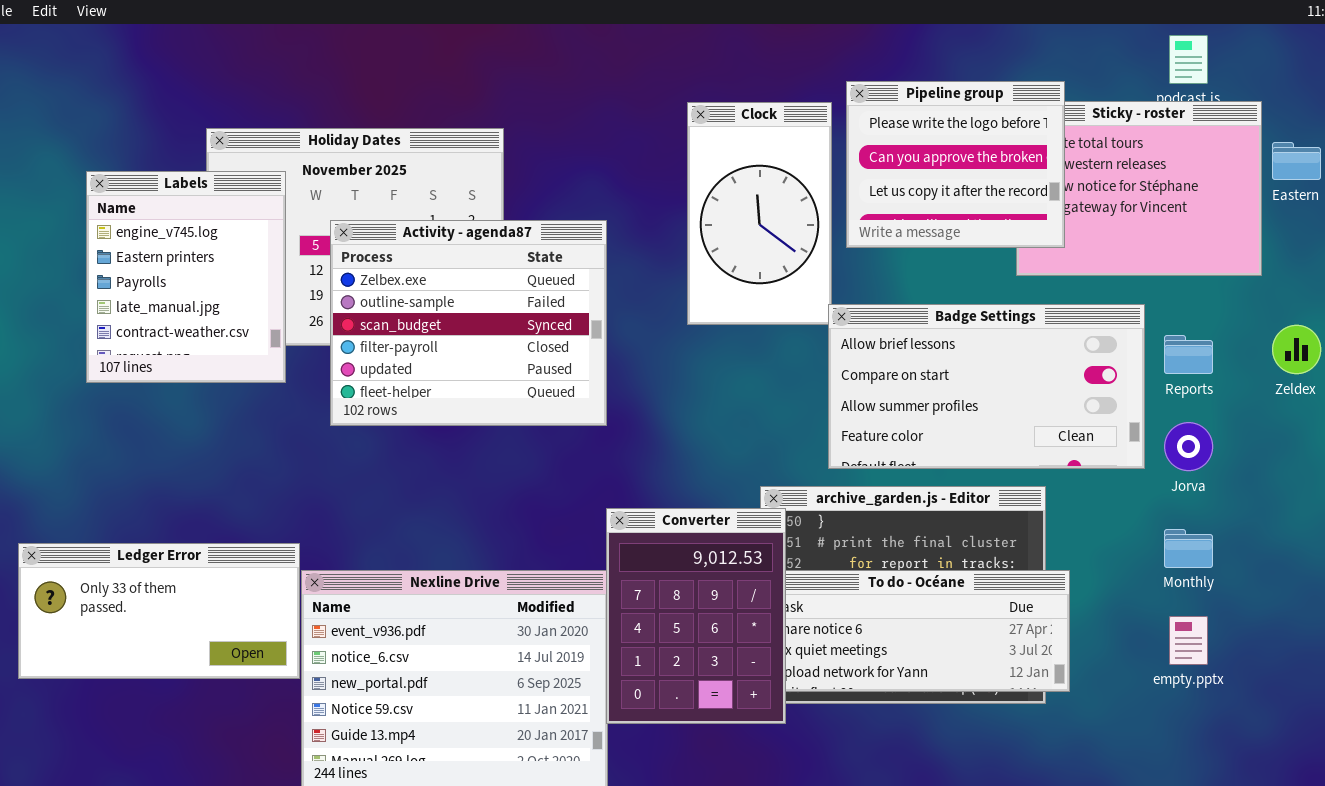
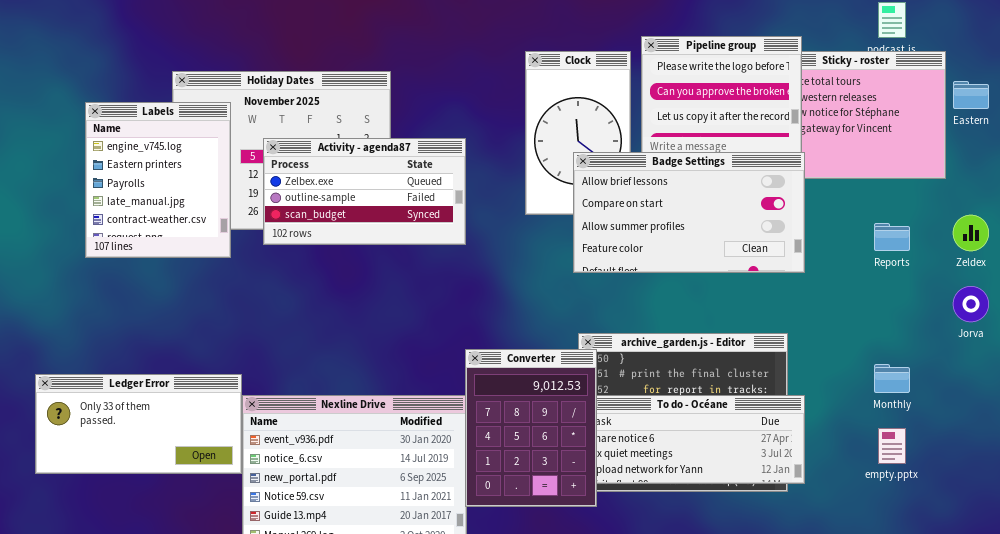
Activity - agenda87: [330,220,607,426] -> [263,138,466,245], resized
Badge Settings: [828,304,1145,469] -> [573,152,805,273], moved
Jorva: [1164,422,1213,471] -> [953,286,989,322], moved

